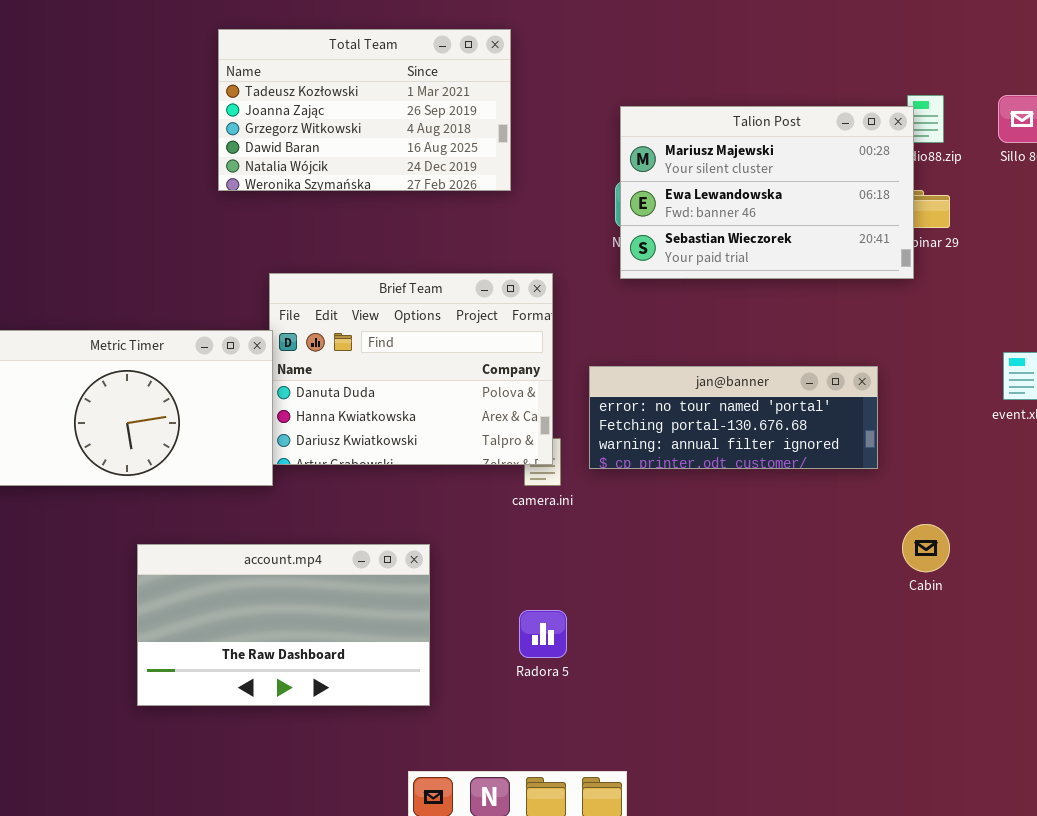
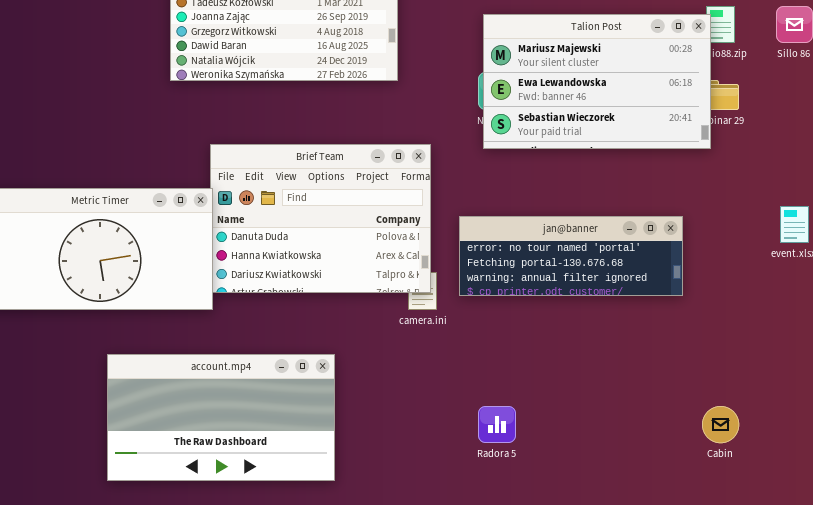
Cabin: [902,524,950,572] -> [702,406,739,443], moved
Radora 5: [519,610,567,658] -> [478,406,516,443], moved

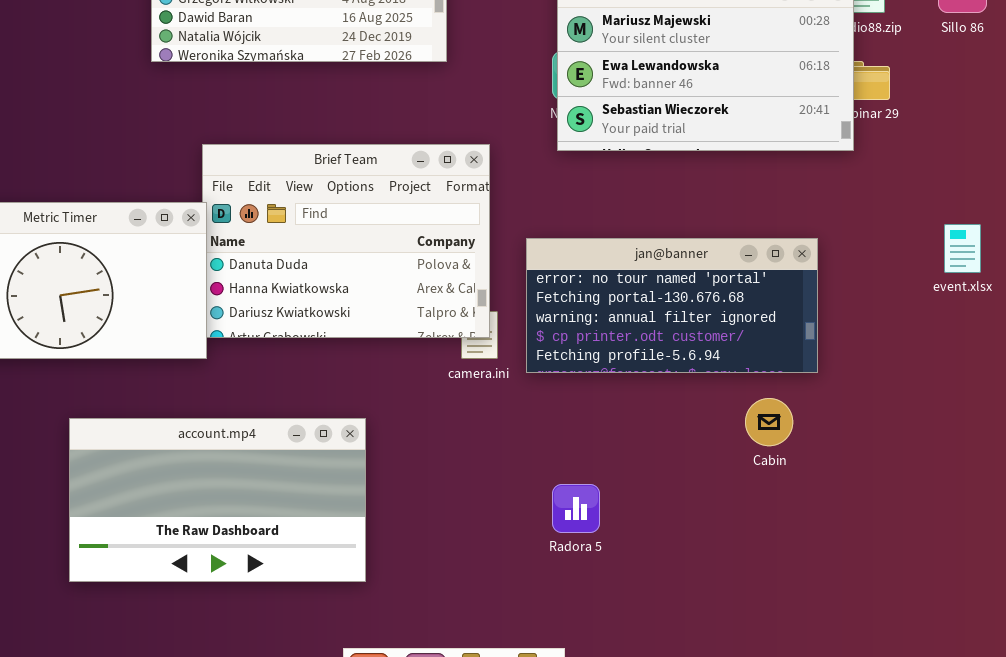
jan@banner: [459,216,683,296] -> [526,238,818,373], resized
Cabin: [702,406,739,443] -> [745,398,793,446], moved

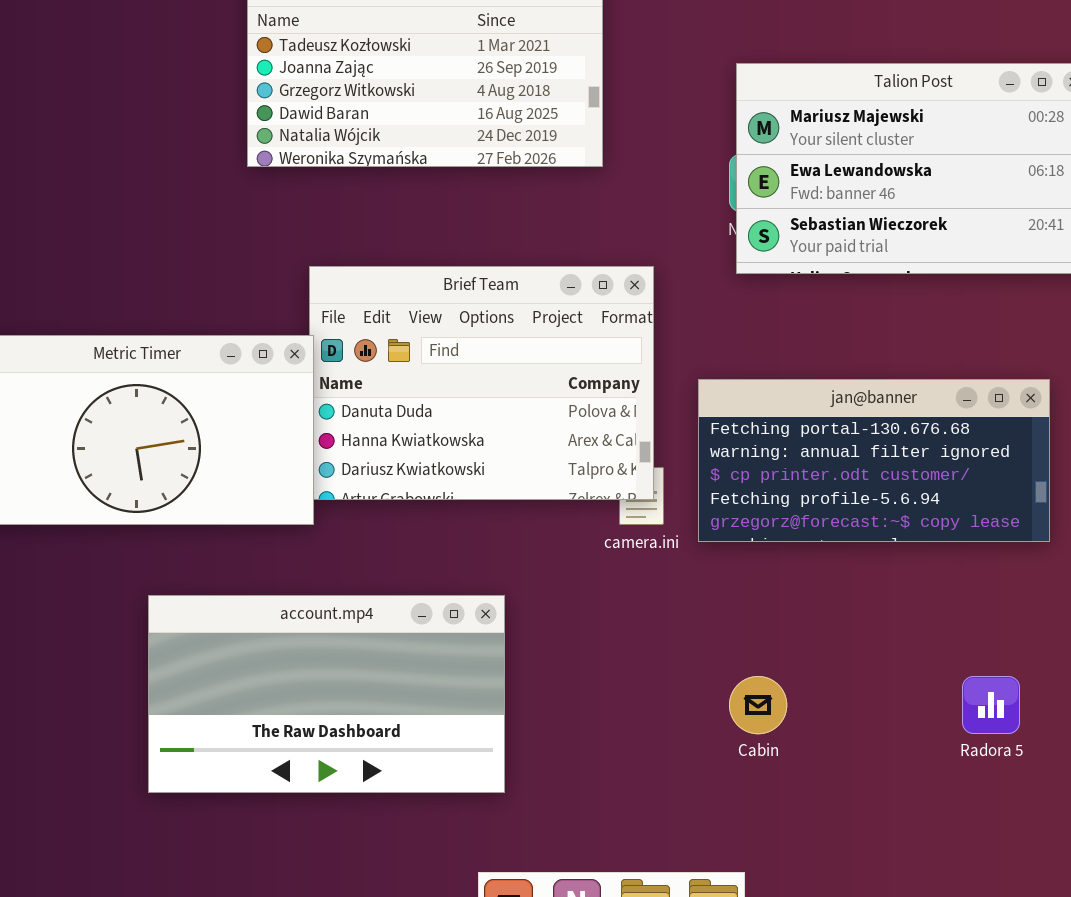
jan@banner: [526,238,818,373] -> [698,379,1050,542], scrolled down 1 row
Cabin: [745,398,793,446] -> [729,676,787,734], moved
Radora 5: [552,484,600,533] -> [962,676,1020,734], moved

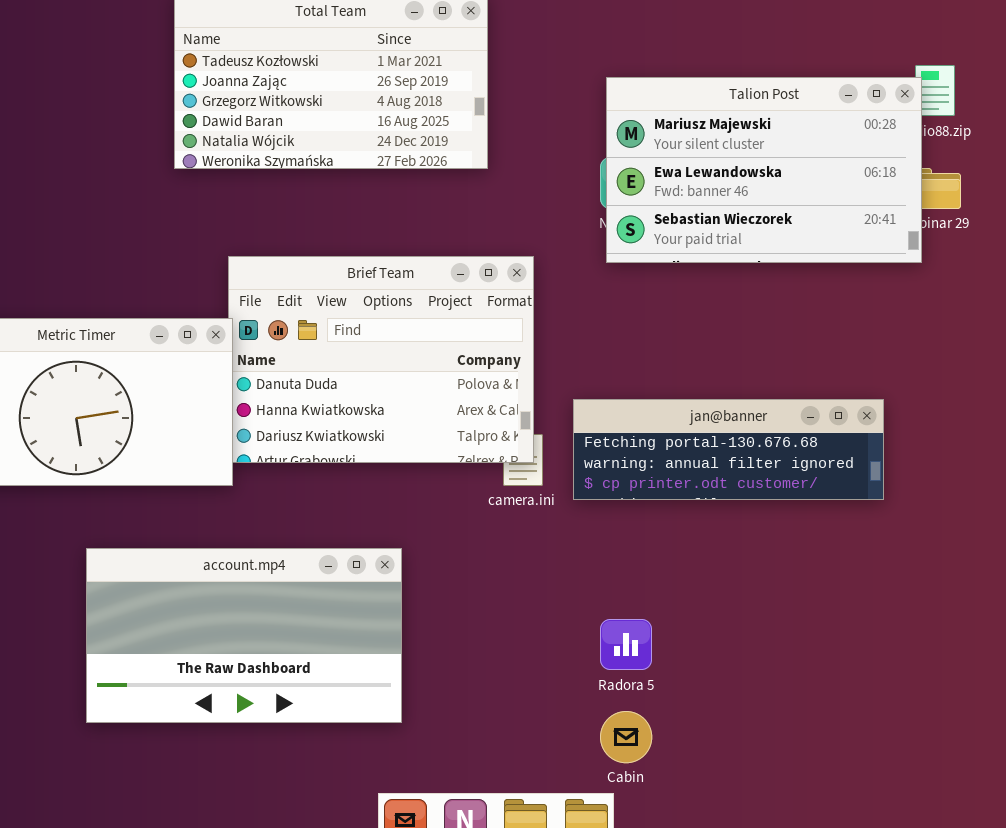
jan@banner: [698,379,1050,542] -> [573,399,884,500], resized
Cabin: [729,676,787,734] -> [600,711,652,763], moved
Radora 5: [962,676,1020,734] -> [600,619,652,670], moved

